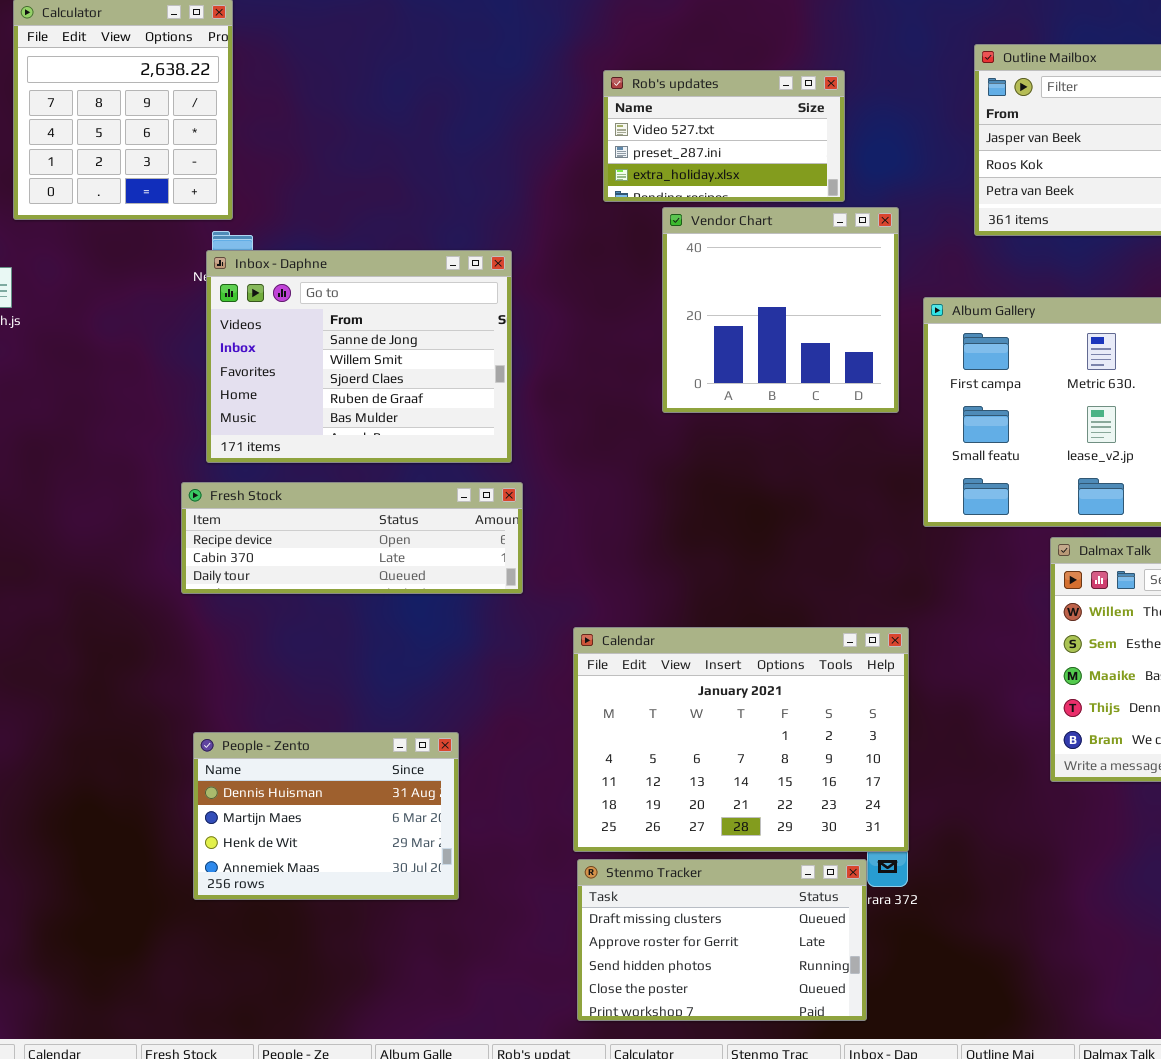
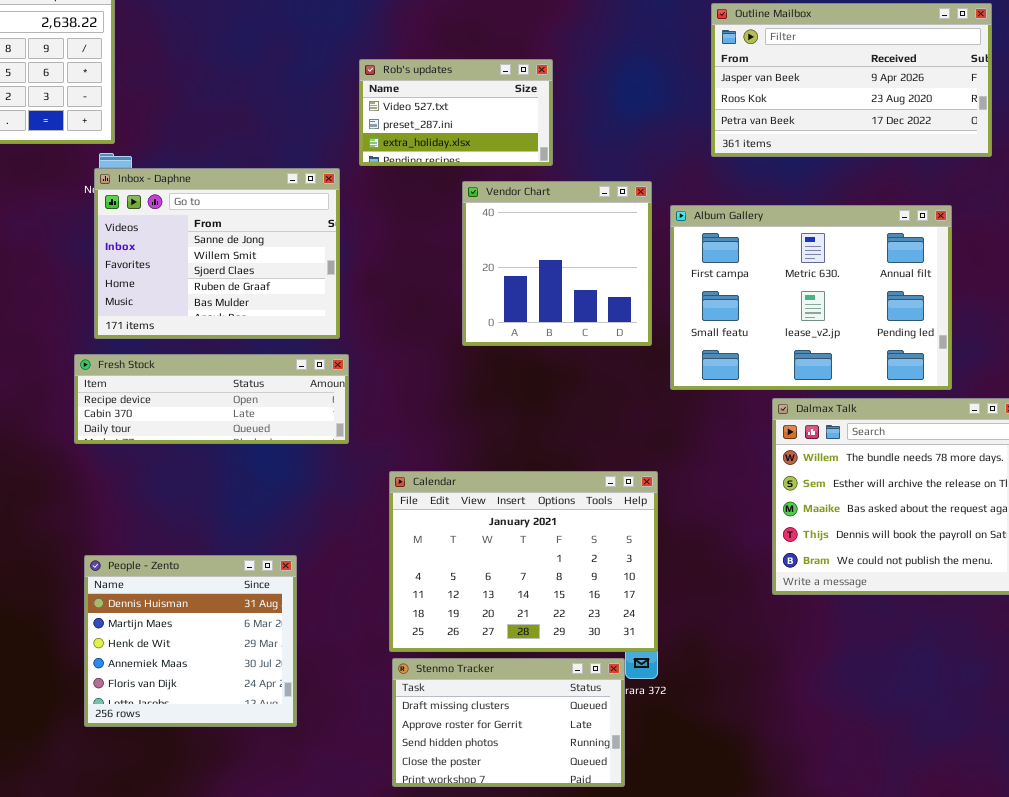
Rob's updates: [603,70,845,202] -> [359,59,553,166], moved
Vendor Chart: [662,207,899,413] -> [462,181,652,346], moved
People - Zento: [193,732,459,900] -> [84,555,297,727], resized

